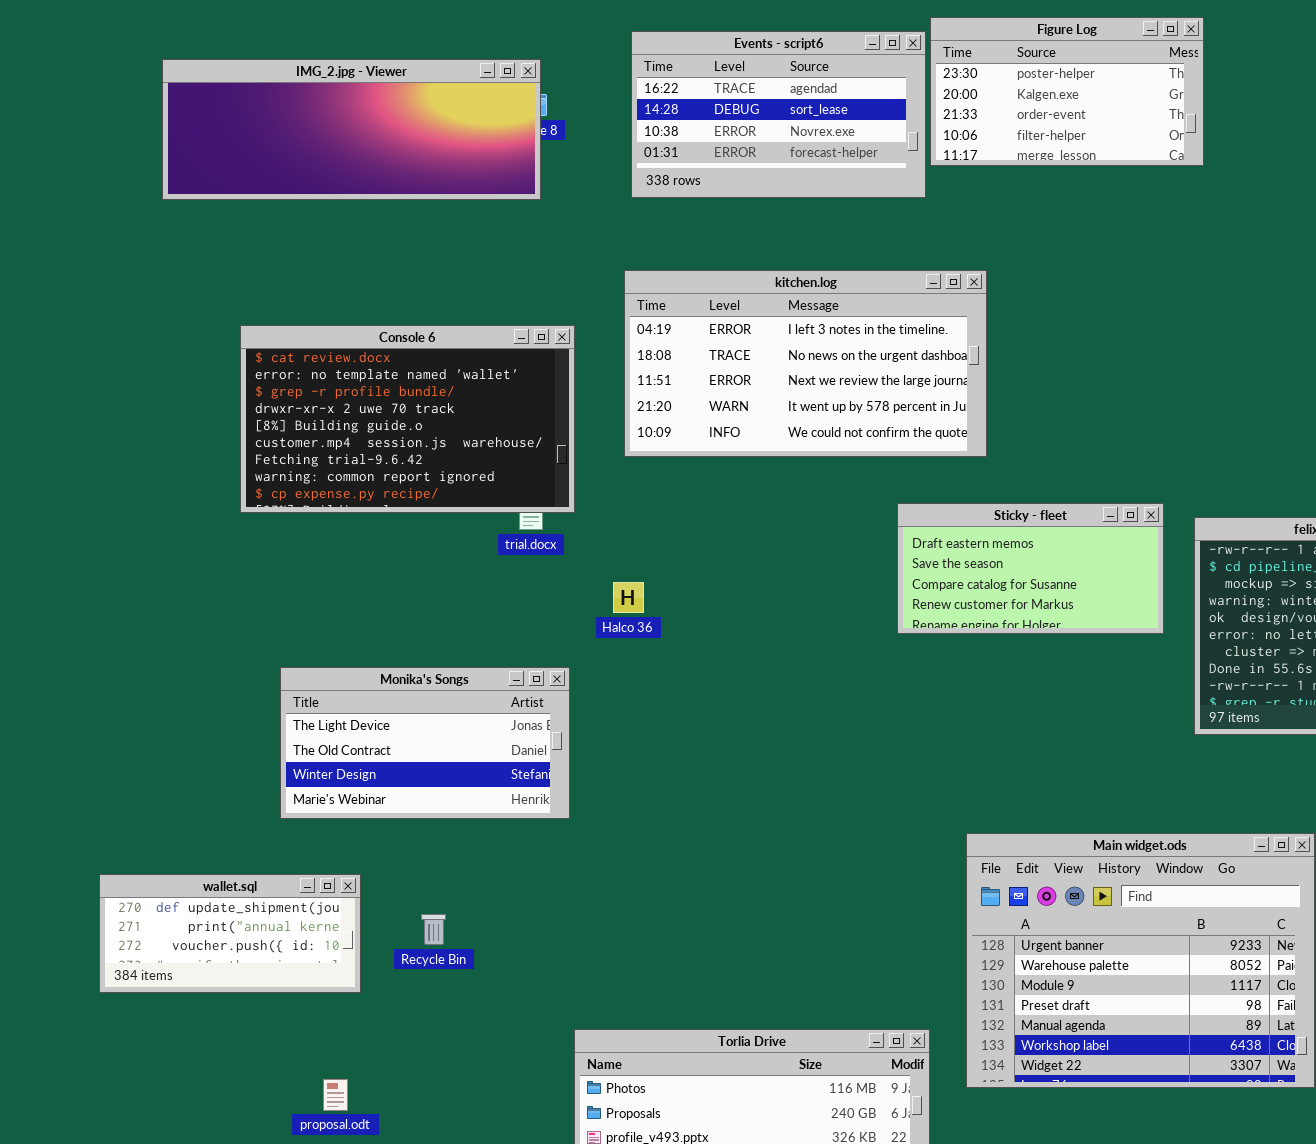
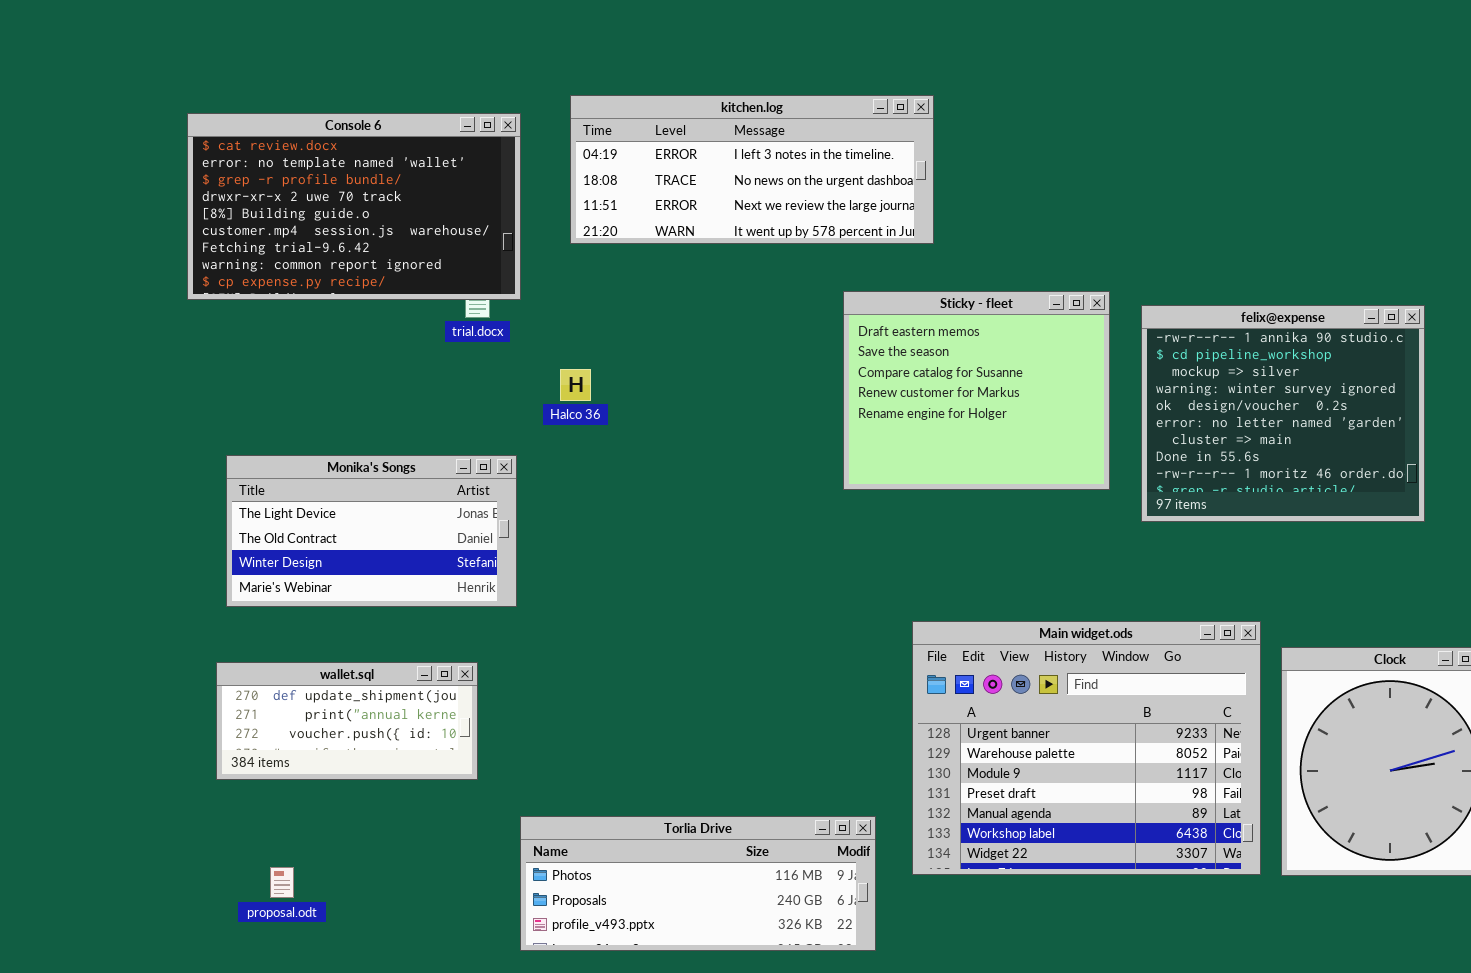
kitchen.log: [624,270,987,457] -> [570,95,934,244], resized
Sticky - fleet: [897,503,1164,634] -> [843,291,1110,490], resized
wallet.sql: [99,874,361,993] -> [216,662,478,780], moved

